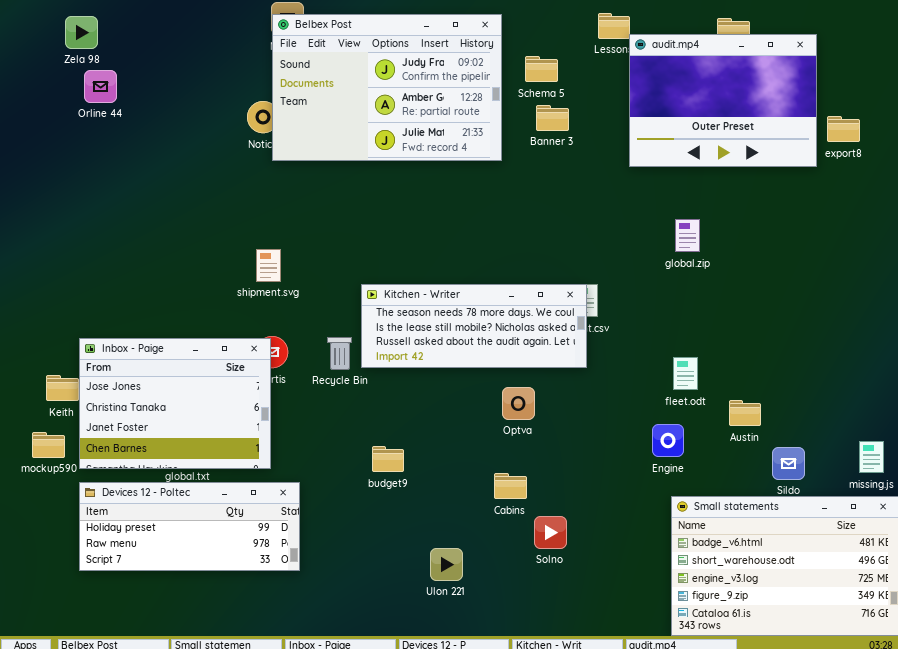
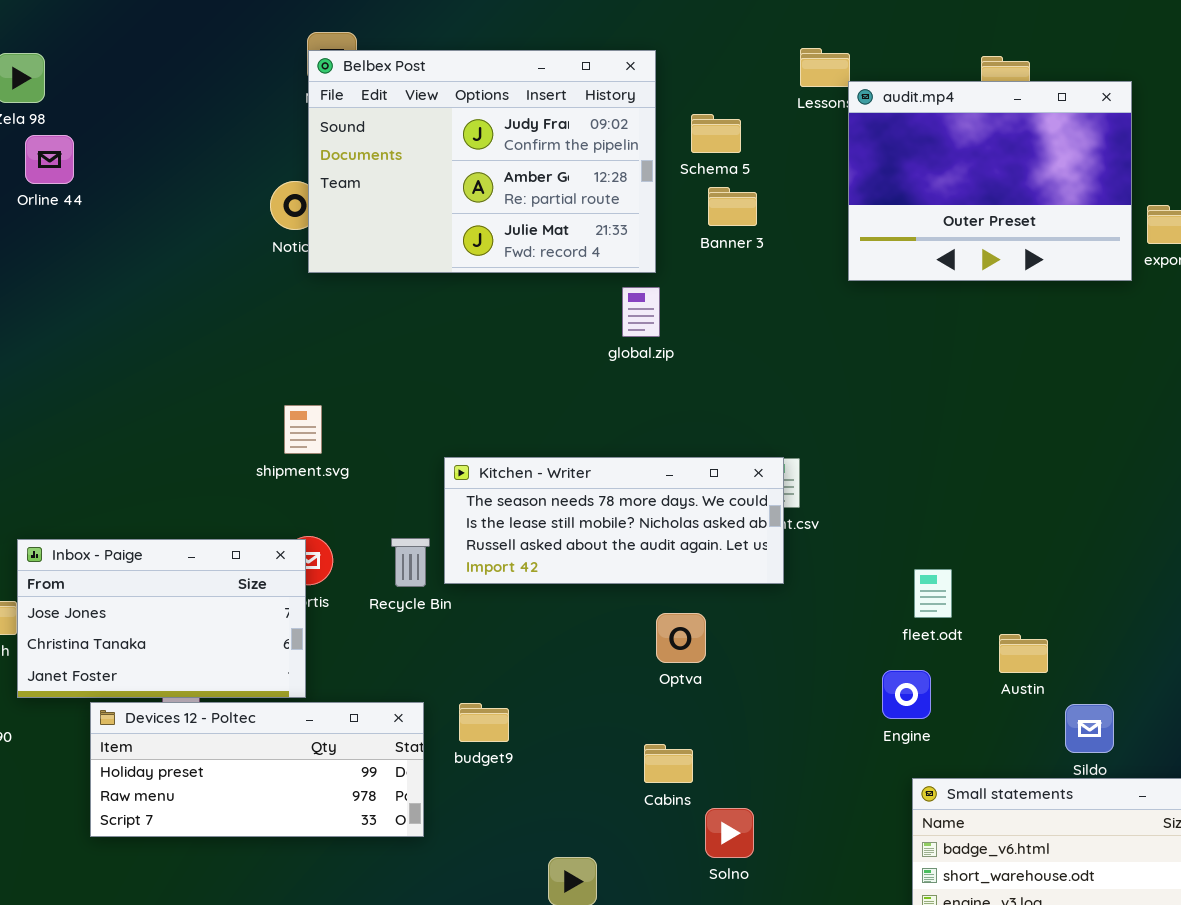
global.zip: [675,219,700,252] -> [622,287,660,337], moved
Inbox - Paige: [79,338,271,469] -> [17,539,306,698], resized
Devices 12 - Poltec: [79,482,300,571] -> [90,702,424,837], moved

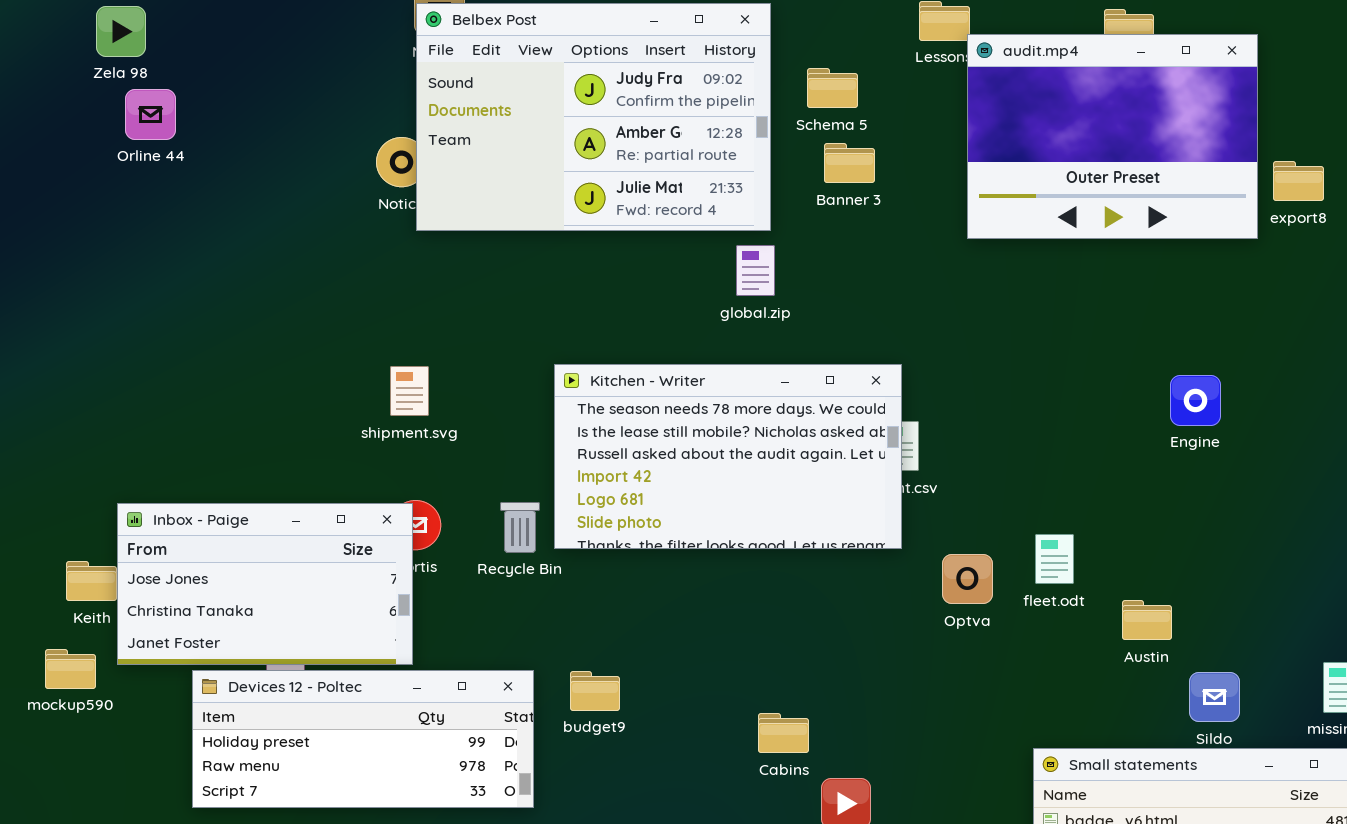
Kitchen - Writer: [444,457,784,584] -> [554,364,902,549], resized
Optva: [656,613,706,663] -> [942,554,993,604], moved
Engine: [882,670,931,719] -> [1170,375,1221,426], moved

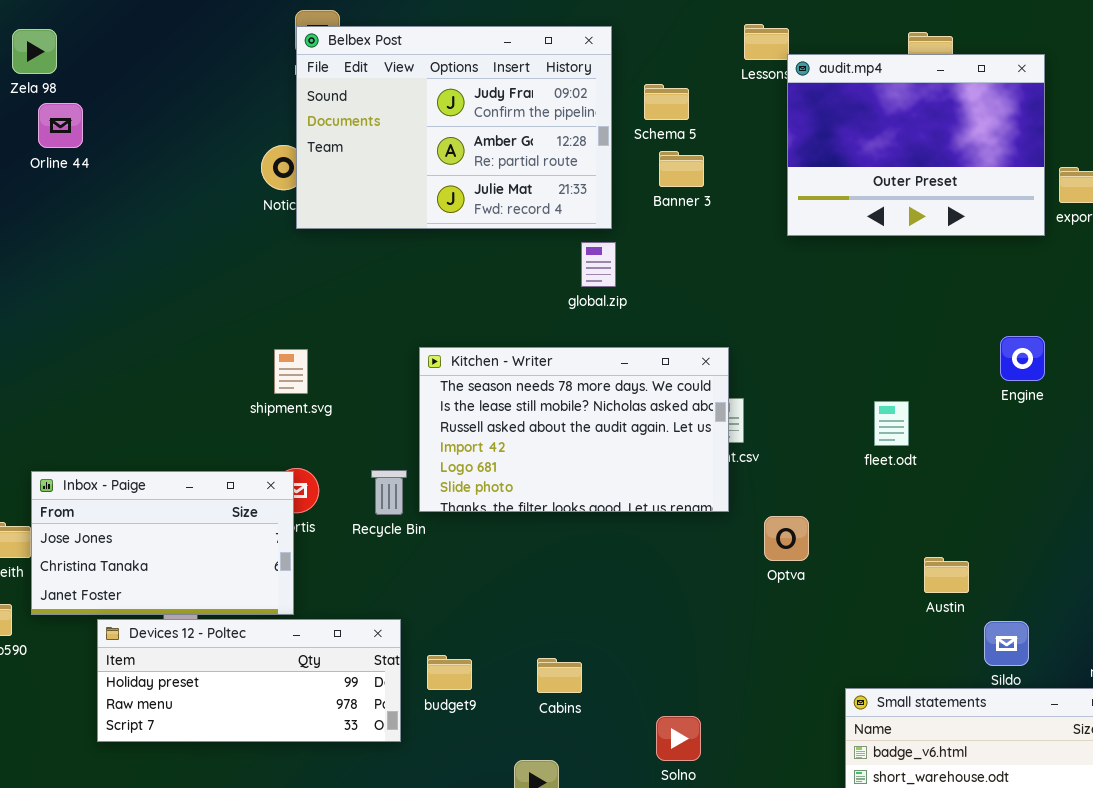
Engine: [1170,375,1221,426] -> [1000,336,1045,381], moved
fleet.odt: [1035,534,1074,584] -> [874,401,909,446], moved
budget9: [570,671,620,711] -> [427,655,472,690], moved
Cabins: [758,713,809,753] -> [537,658,582,693], moved

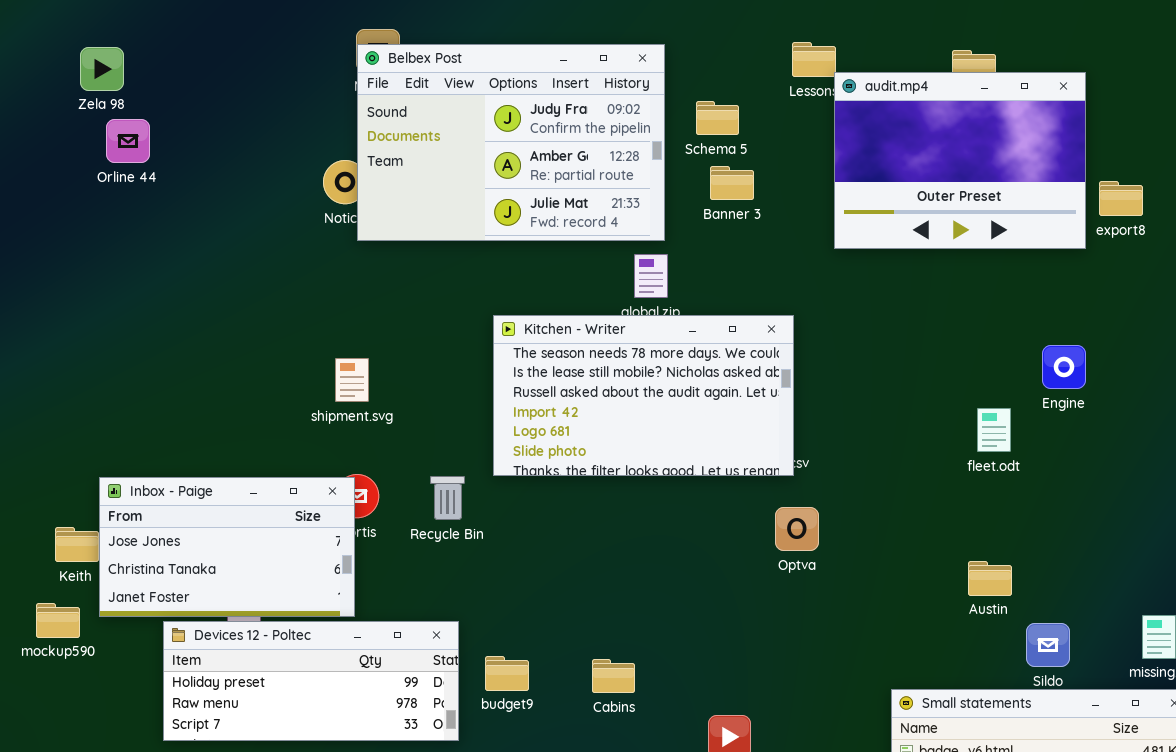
Kitchen - Writer: [419,347,729,512] -> [493,315,794,476], moved
fleet.odt: [874,401,909,446] -> [977,408,1011,452], moved
Optva: [764,516,809,561] -> [775,507,819,551], moved

